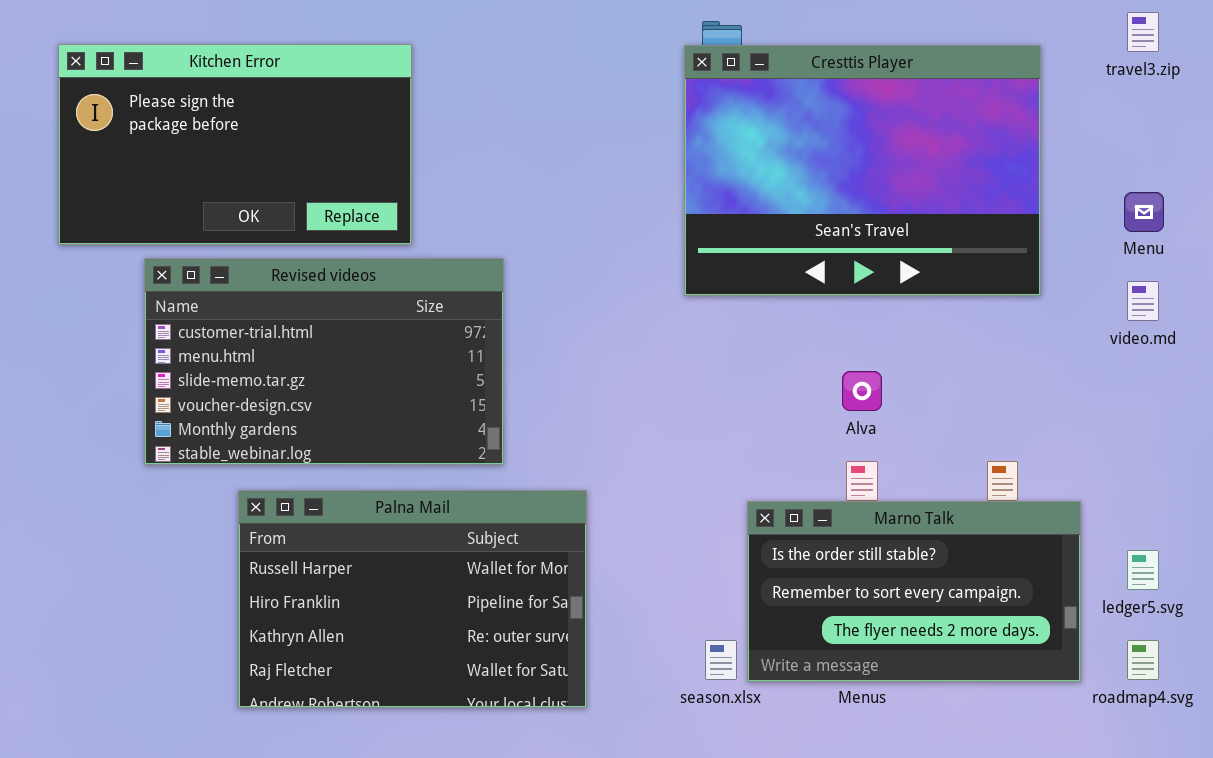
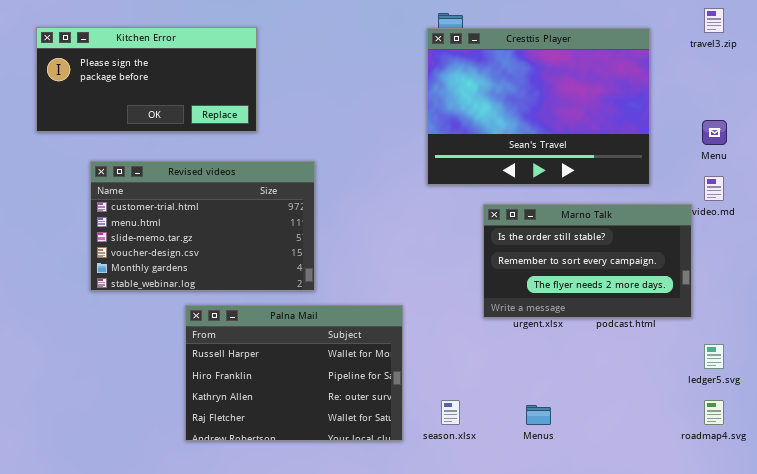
Kitchen Error: [58,44,412,245] -> [36,27,257,132], resized
Palna Mail: [238,490,587,708] -> [185,305,403,441], moved
Marno Talk: [747,501,1081,682] -> [483,204,692,318], moved

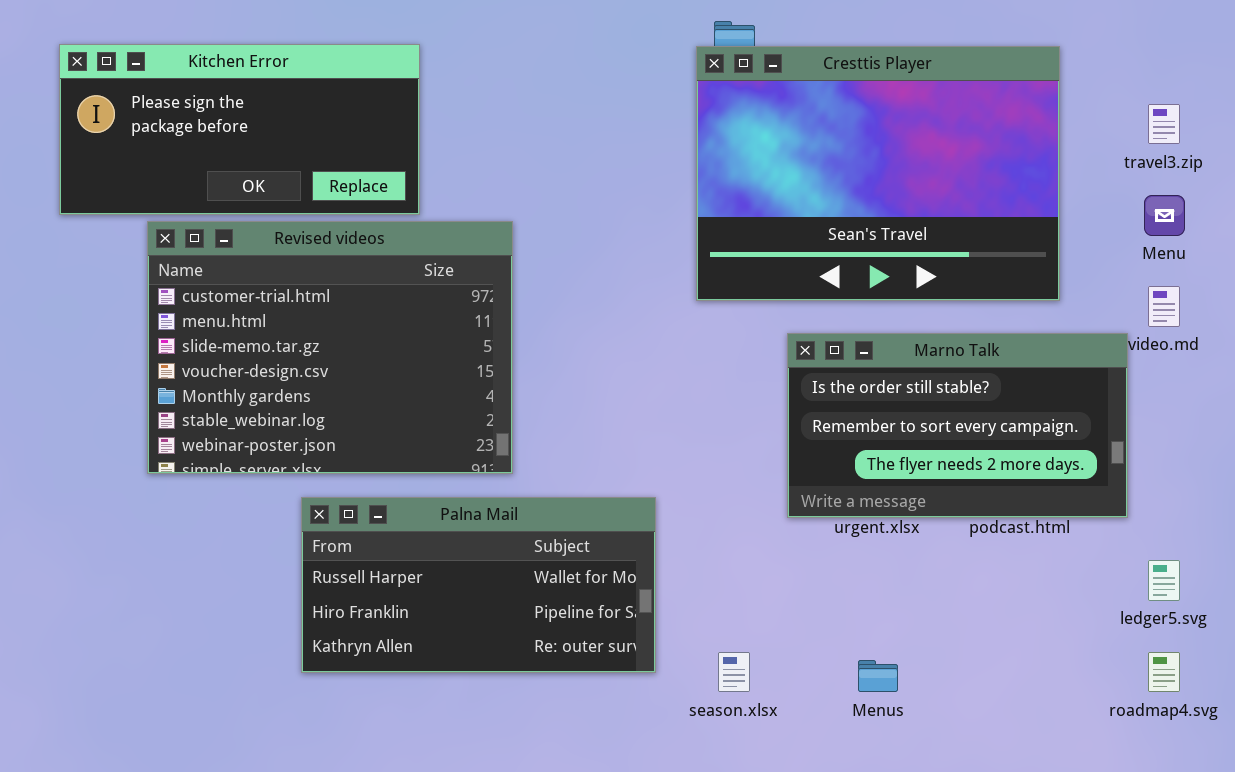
travel3.zip: [704,8,724,33] -> [1148,104,1180,144], moved
Revised videos: [90,161,315,291] -> [147,221,513,474], resized
Palna Mail: [185,305,403,441] -> [301,497,656,673], resized

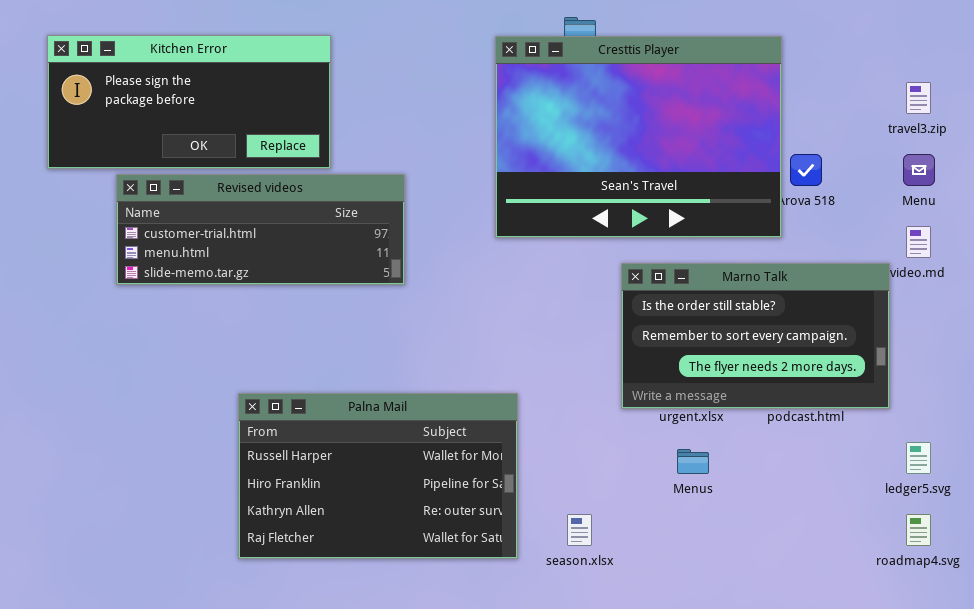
Cresttis Player: [696,46,1060,301] -> [495,36,782,238], moved
Revised videos: [147,221,513,474] -> [116,174,405,285], resized
Palna Mail: [301,497,656,673] -> [238,393,518,559], resized
Menus: [858,660,898,692] -> [677,449,709,474], moved

